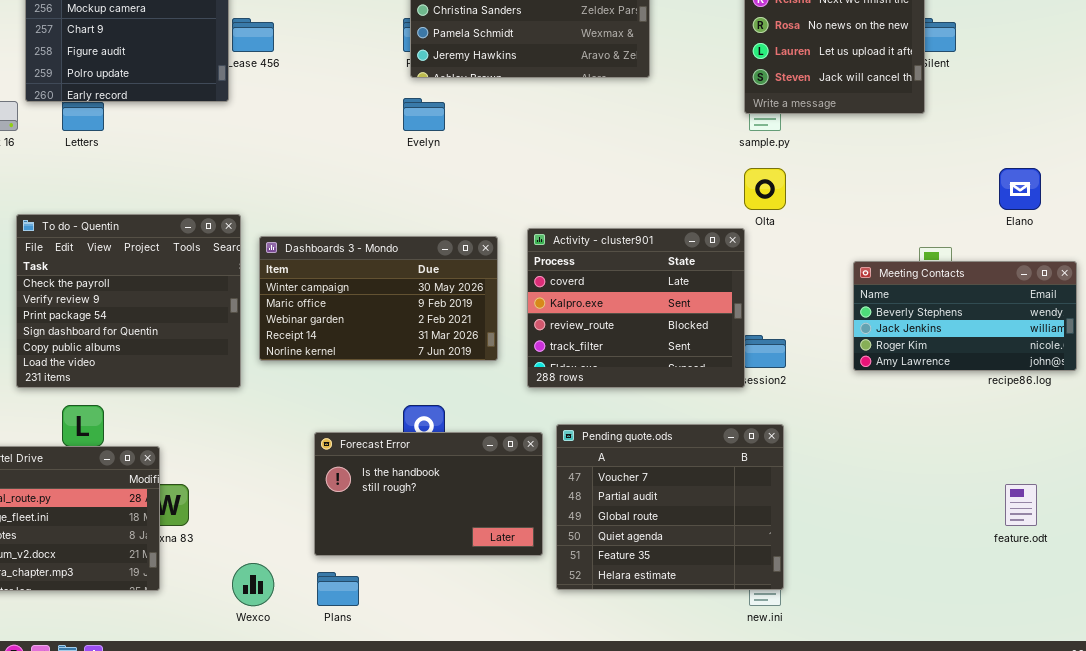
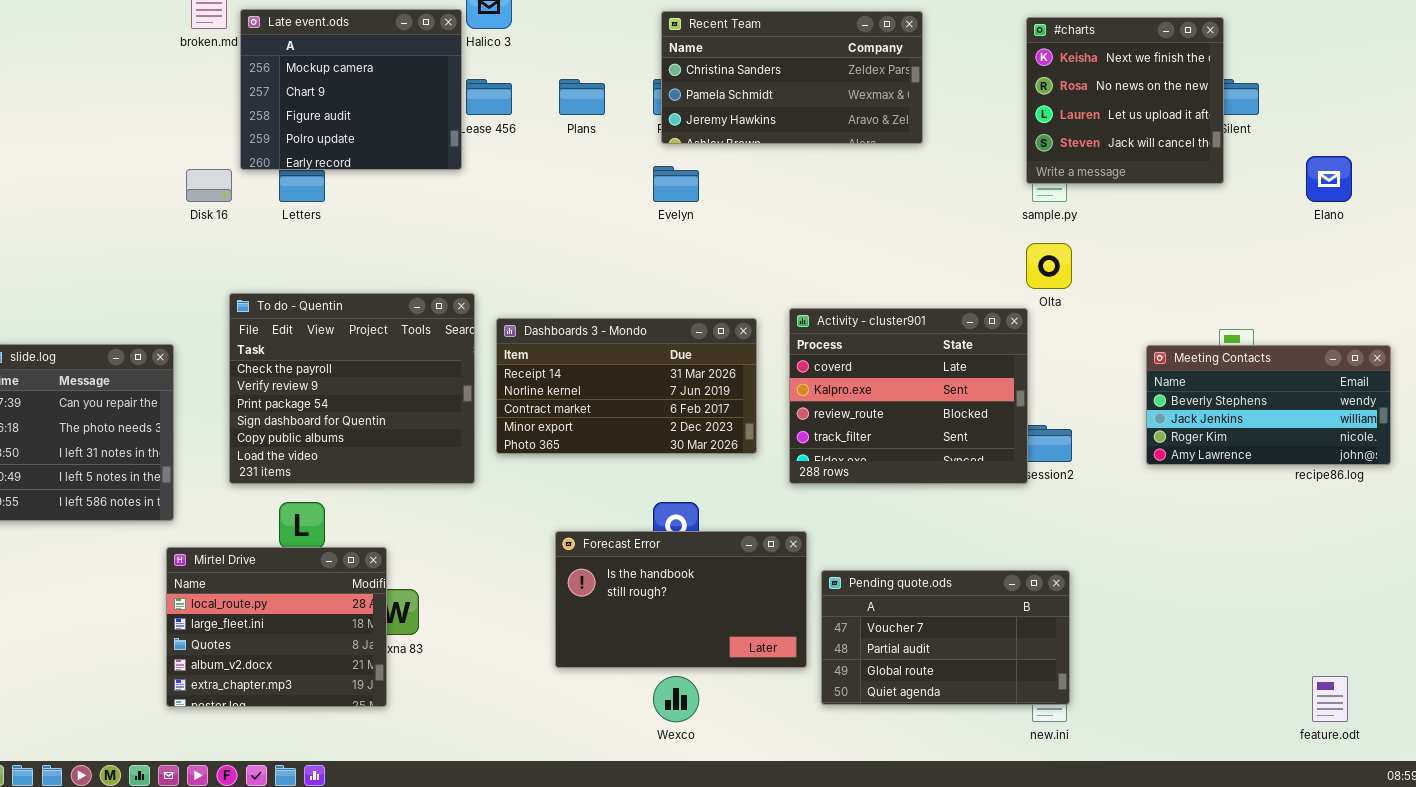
Elano: [999,168,1041,210] -> [1306,156,1352,202], moved
Dashboards 3 - Mondo: [259,236,498,361] -> [496,318,757,454], scrolled down 3 rows
Pending quote.ods: [556,424,784,590] -> [821,570,1070,705], resized
feature.odt: [1005,484,1037,526] -> [1312,676,1348,722], moved
Wexco: [232,563,274,606] -> [653,676,699,722], moved
Plans: [317,572,359,606] -> [559,79,605,115], moved

